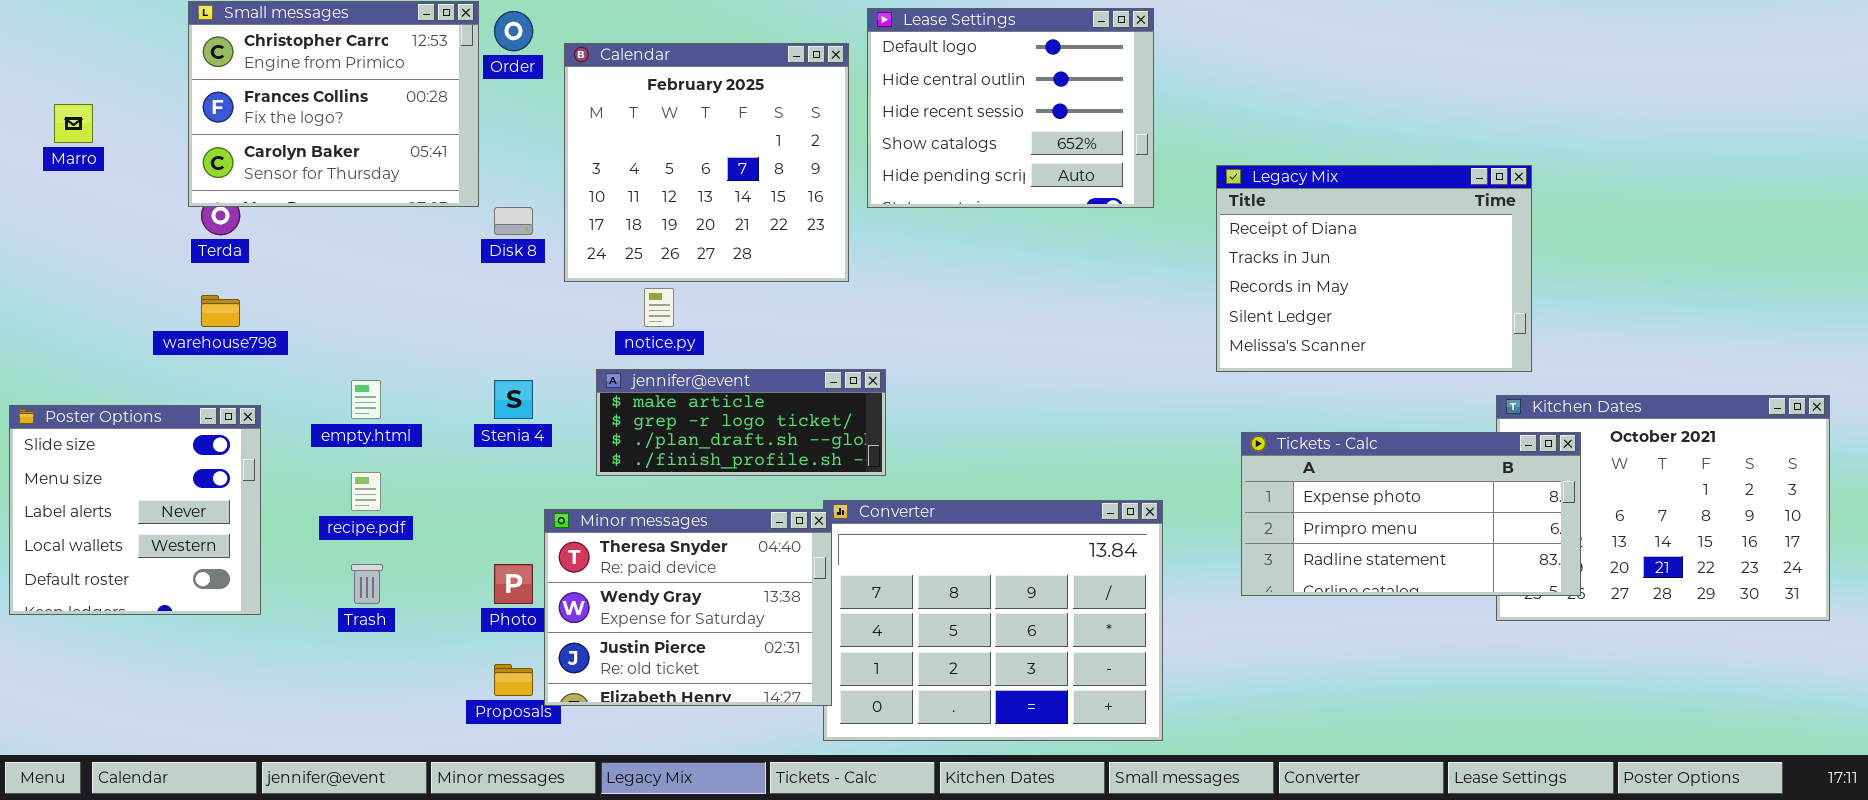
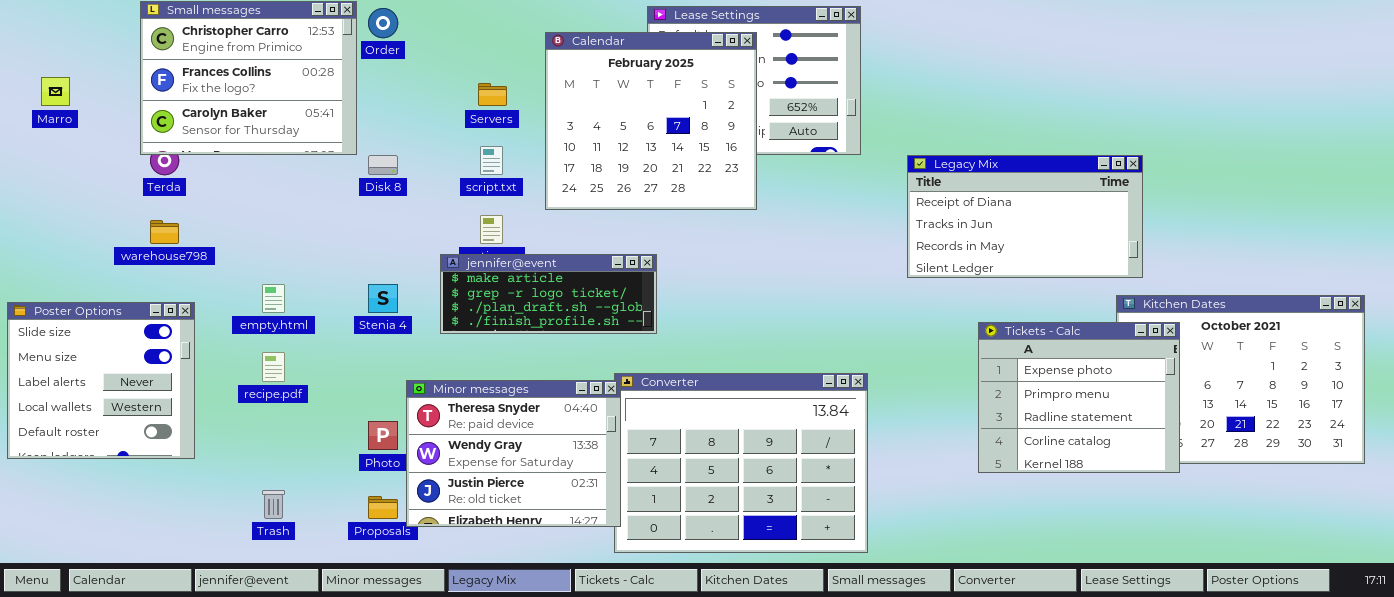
Calendar: [564,43,849,282] -> [545,32,757,210], moved
Legacy Mix: [1216,165,1532,372] -> [907,155,1143,278], resized
jennifer@event: [596,369,886,476] -> [440,254,657,334], moved
Tickets - Calc: [1241,432,1581,596] -> [978,322,1180,473], resized
Trash: [351,564,383,604] -> [262,490,285,519], moved

